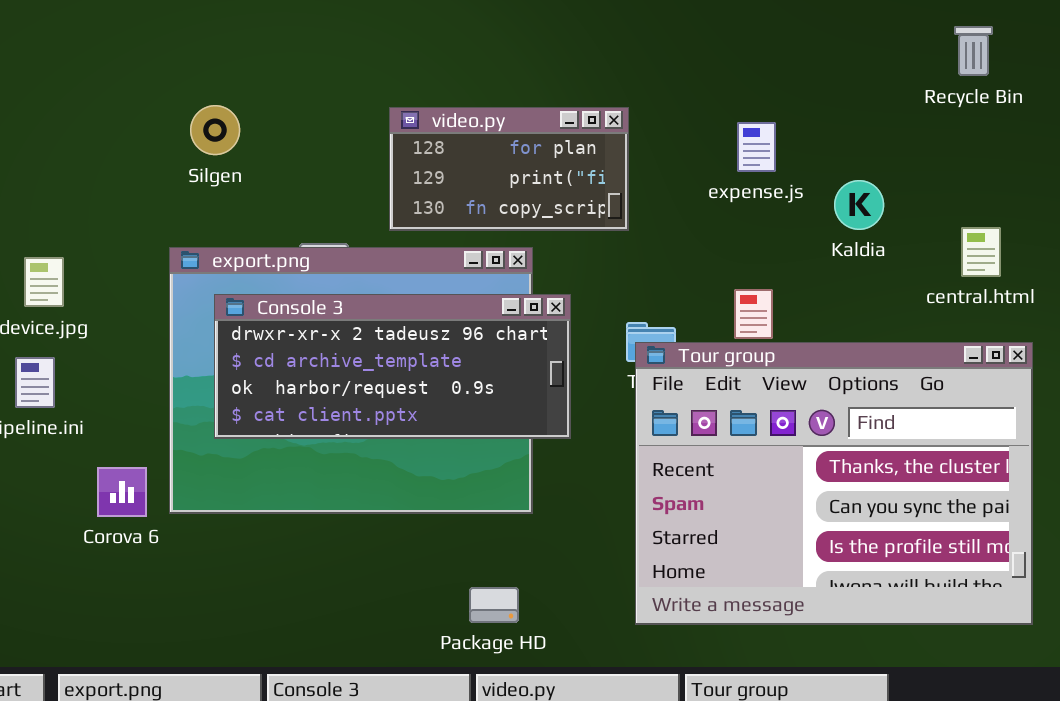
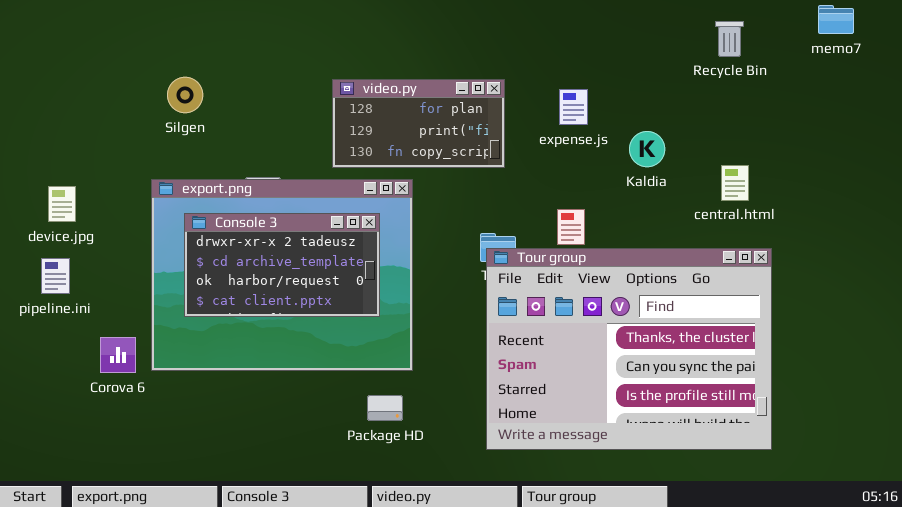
video.py: [389,107,629,231] -> [332,79,505,168], moved
Console 3: [214,294,571,439] -> [184,213,380,317], resized
Package HD: [469,587,519,623] -> [367,395,403,421], moved

